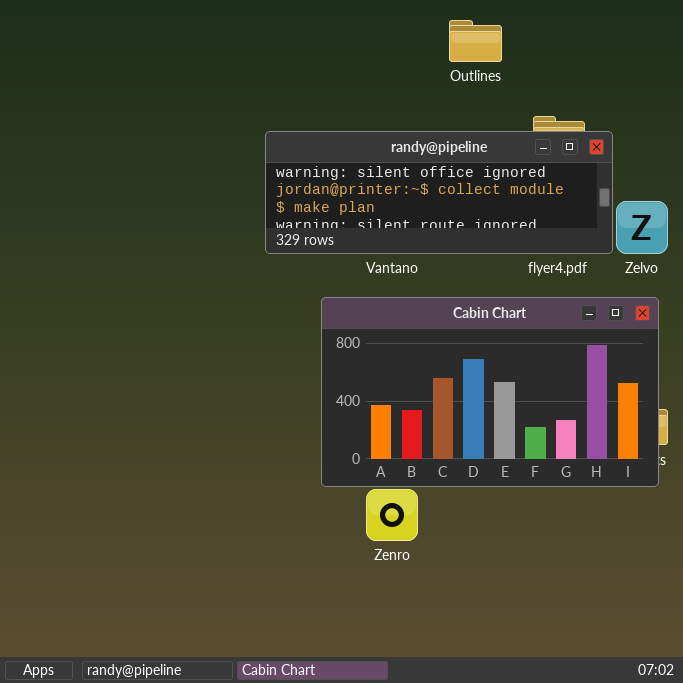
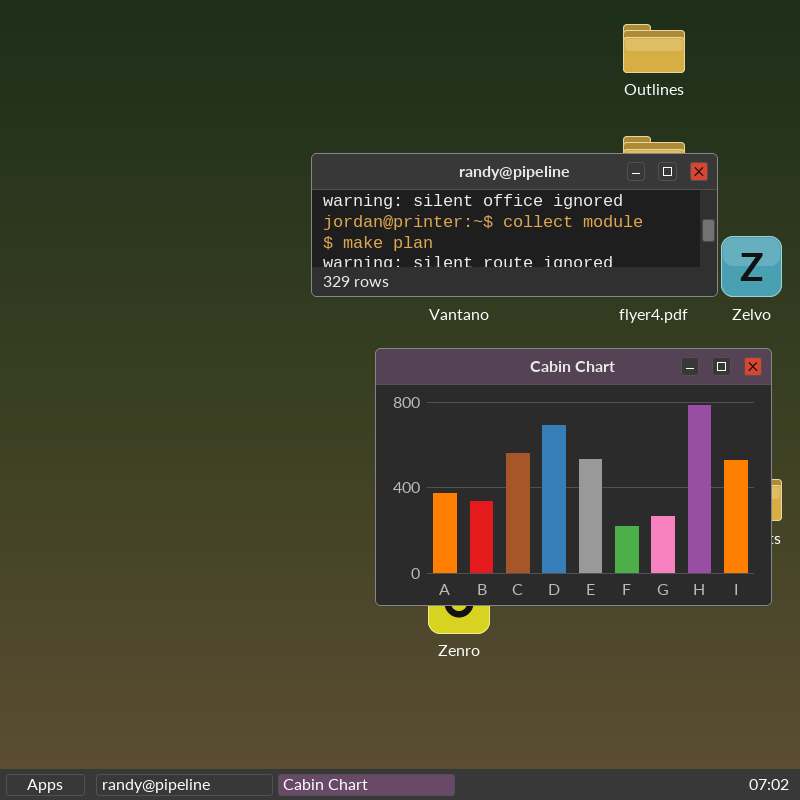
Outlines: [449,20,502,62] -> [623,24,685,73], moved
Cabin Chart: [321,297,659,487] -> [375,348,772,606], resized

